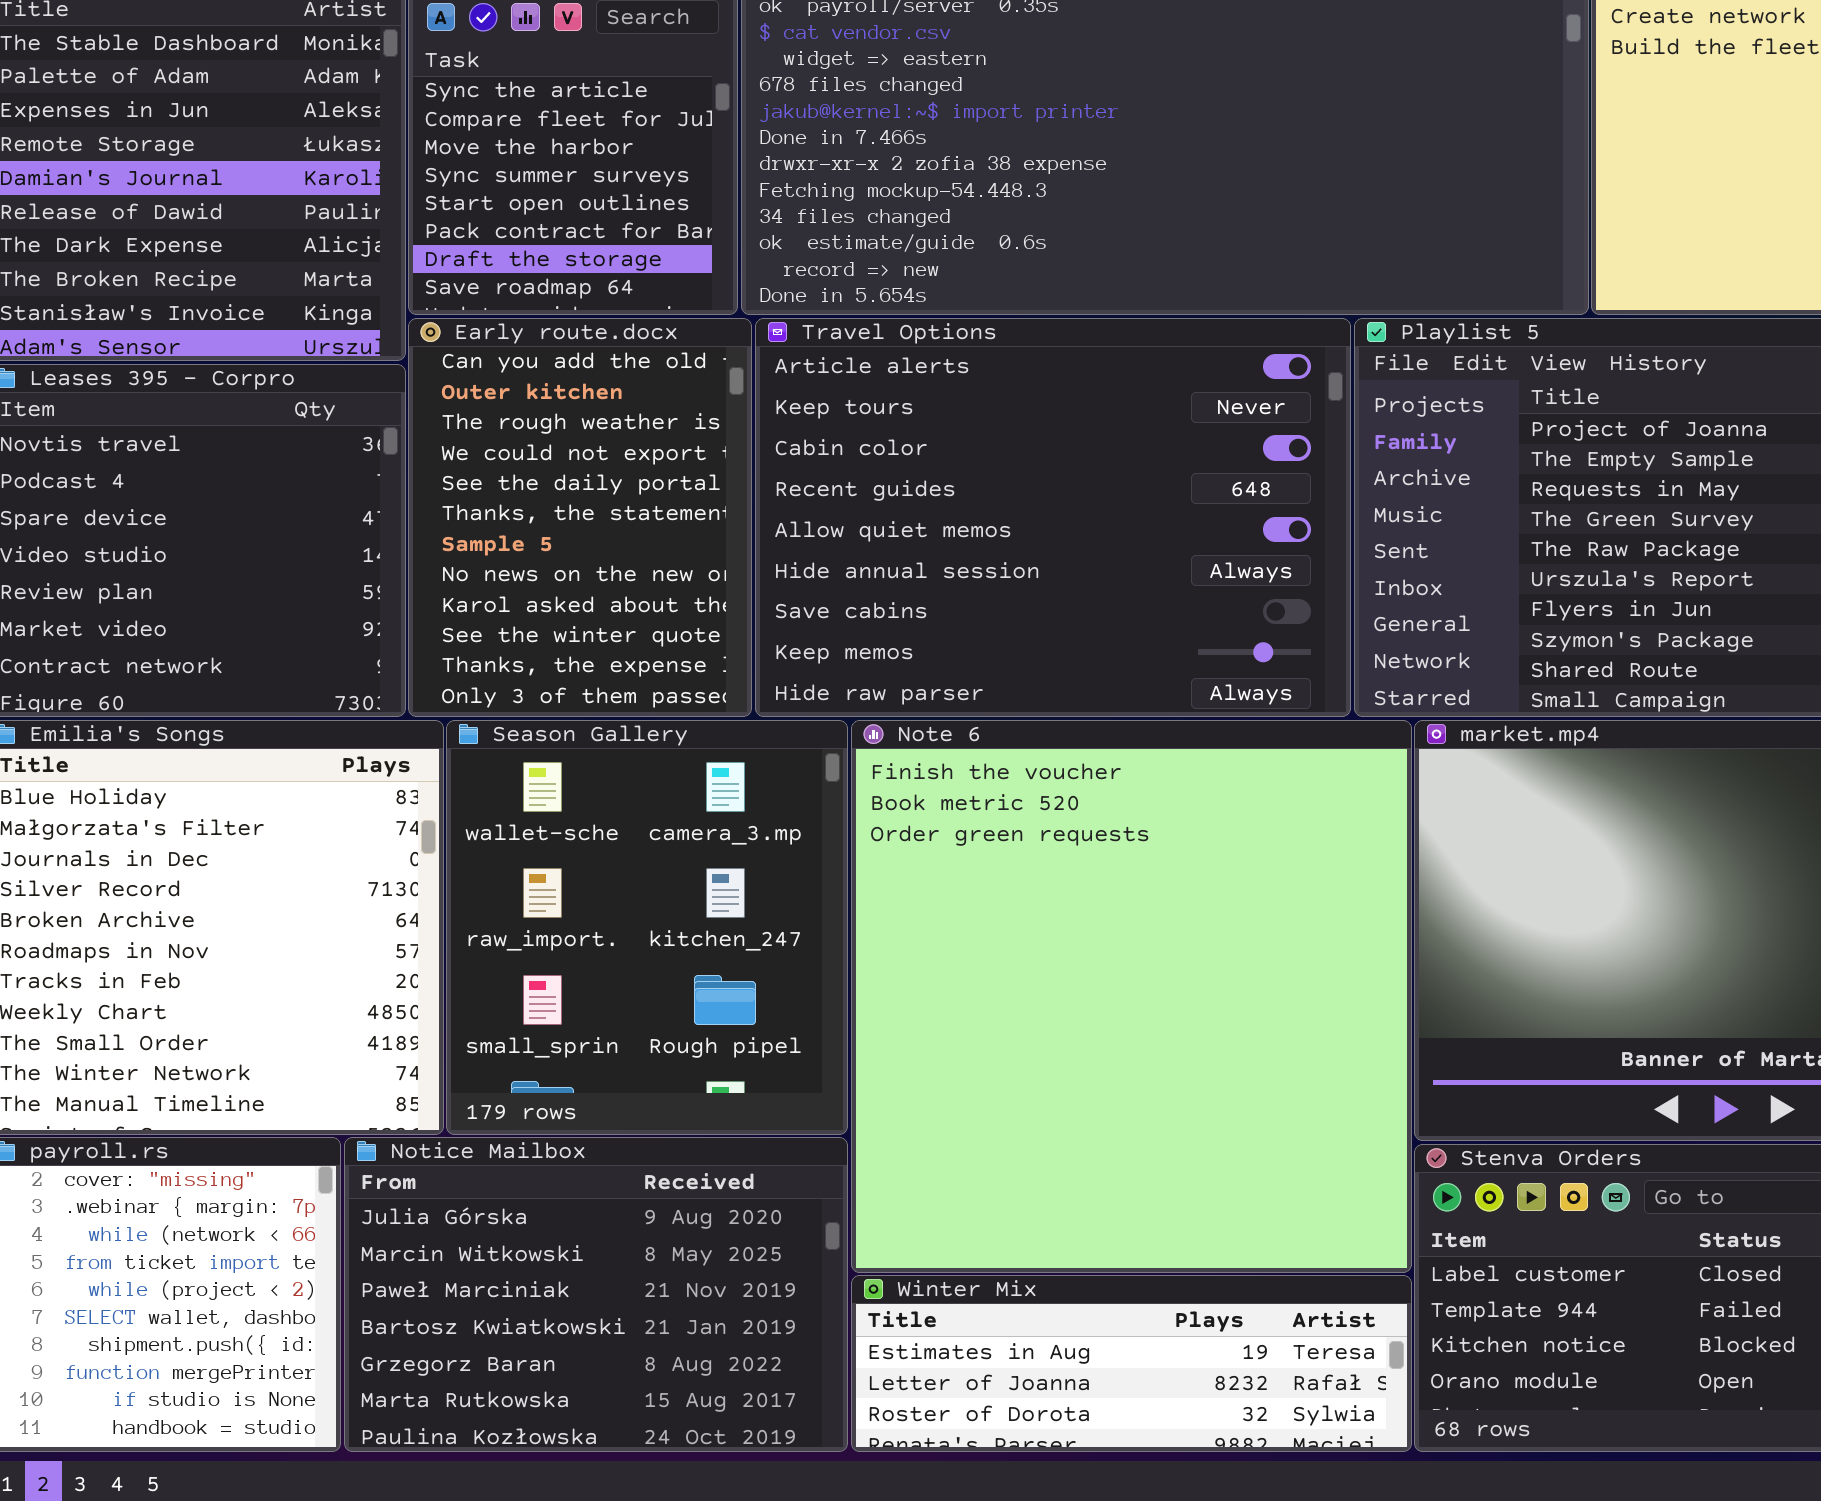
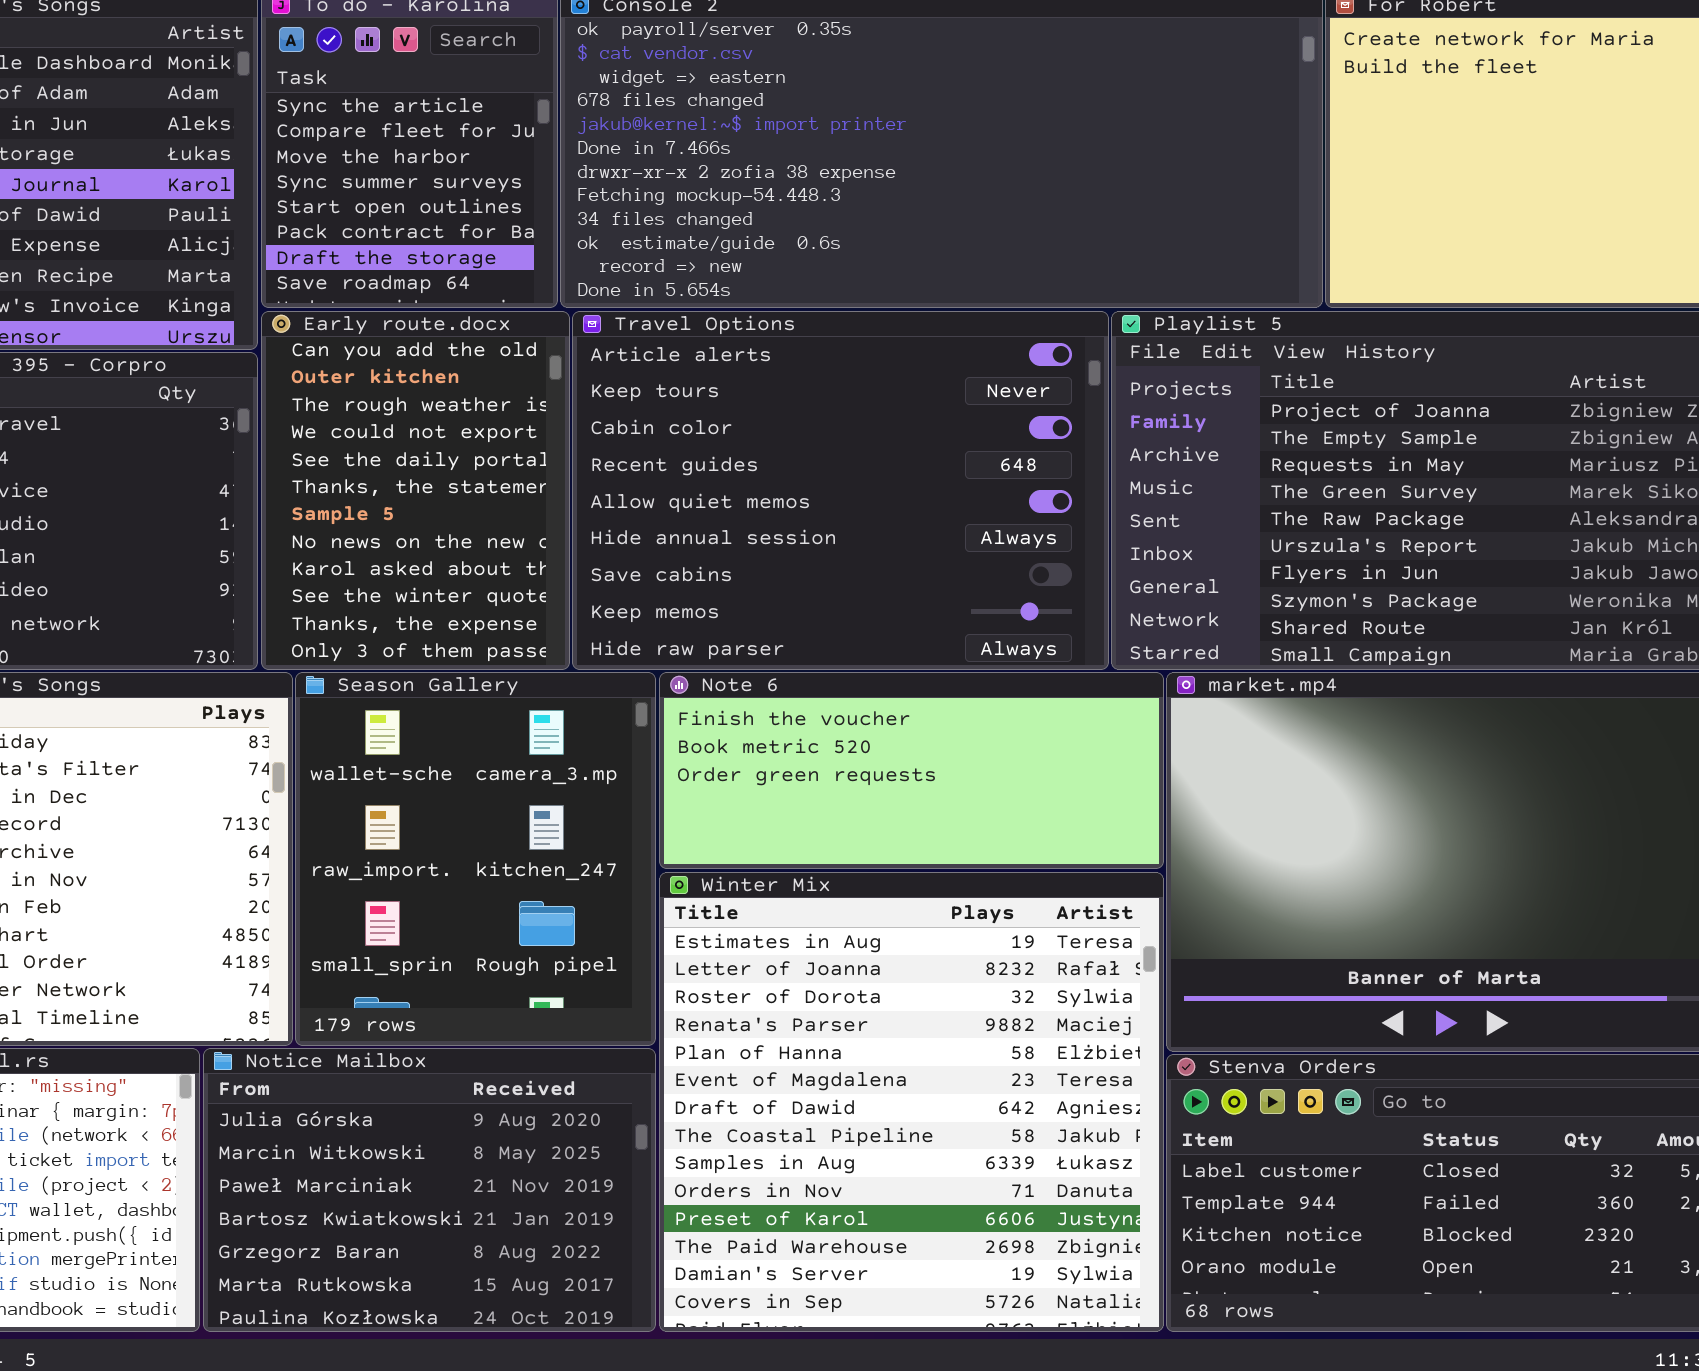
Note 6: [851,720,1412,1273] -> [659,672,1164,869], resized
Winter Mix: [851,1275,1412,1452] -> [659,872,1164,1332], resized

